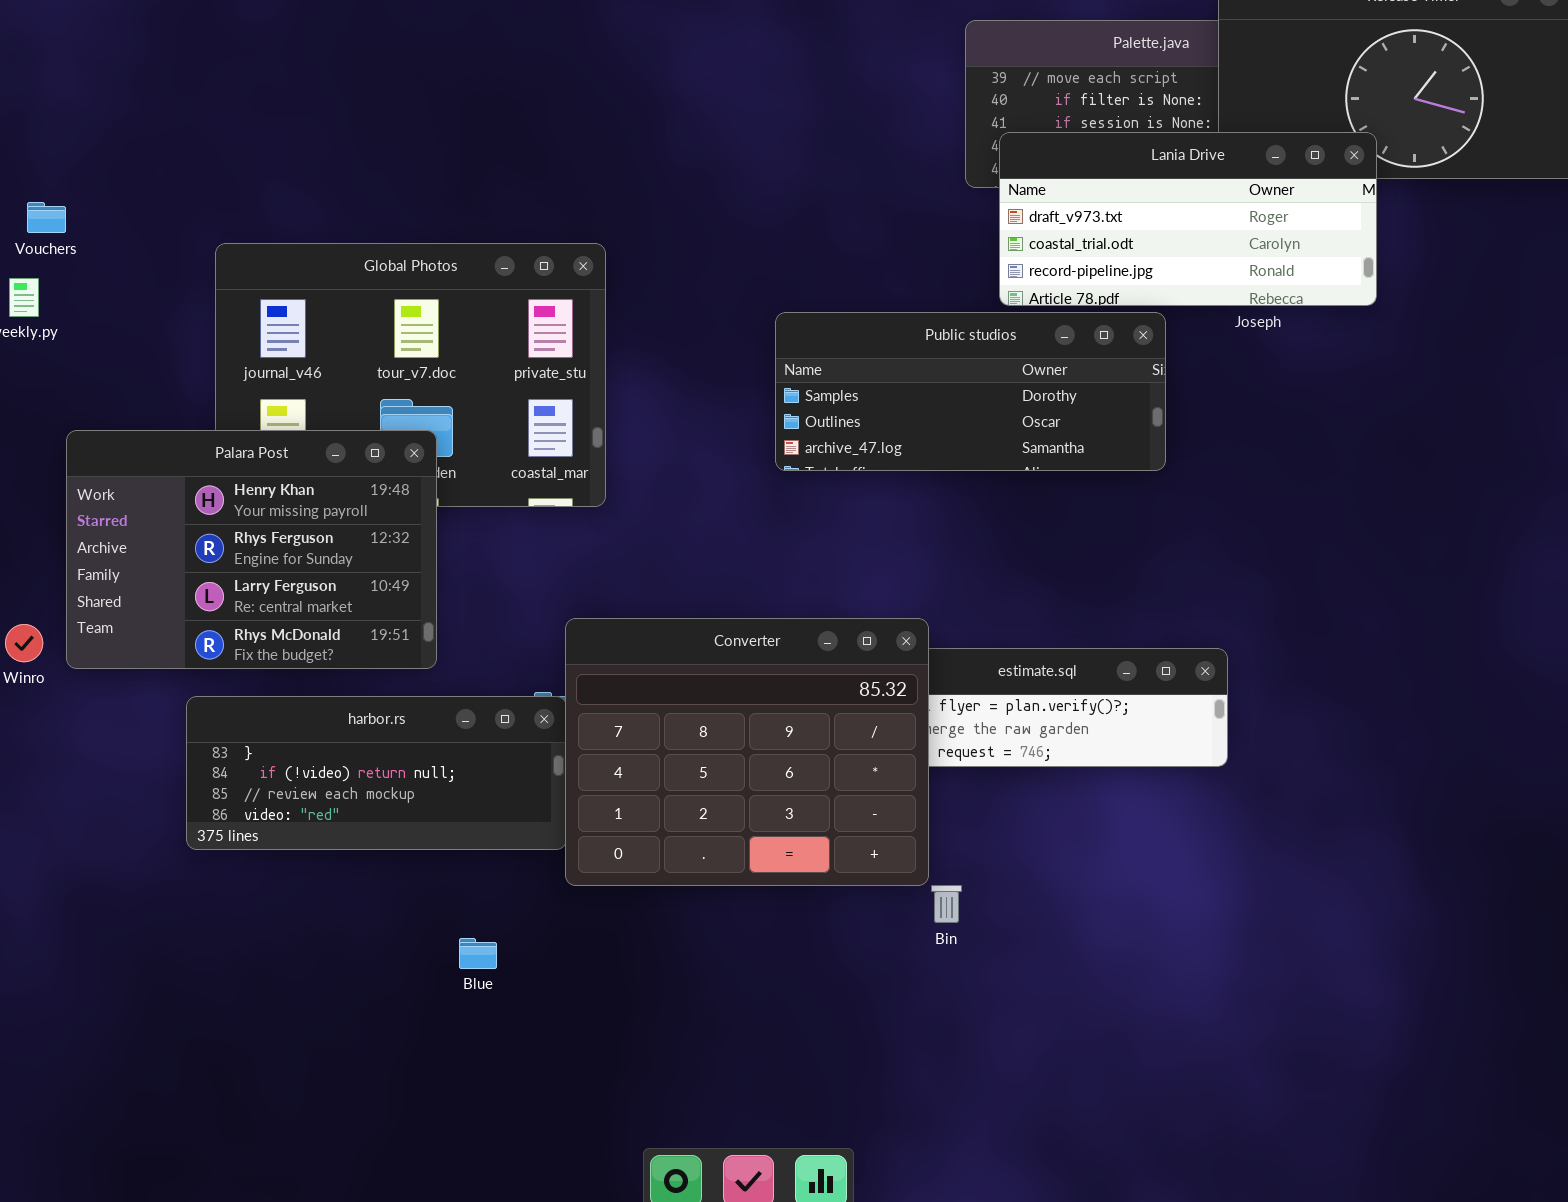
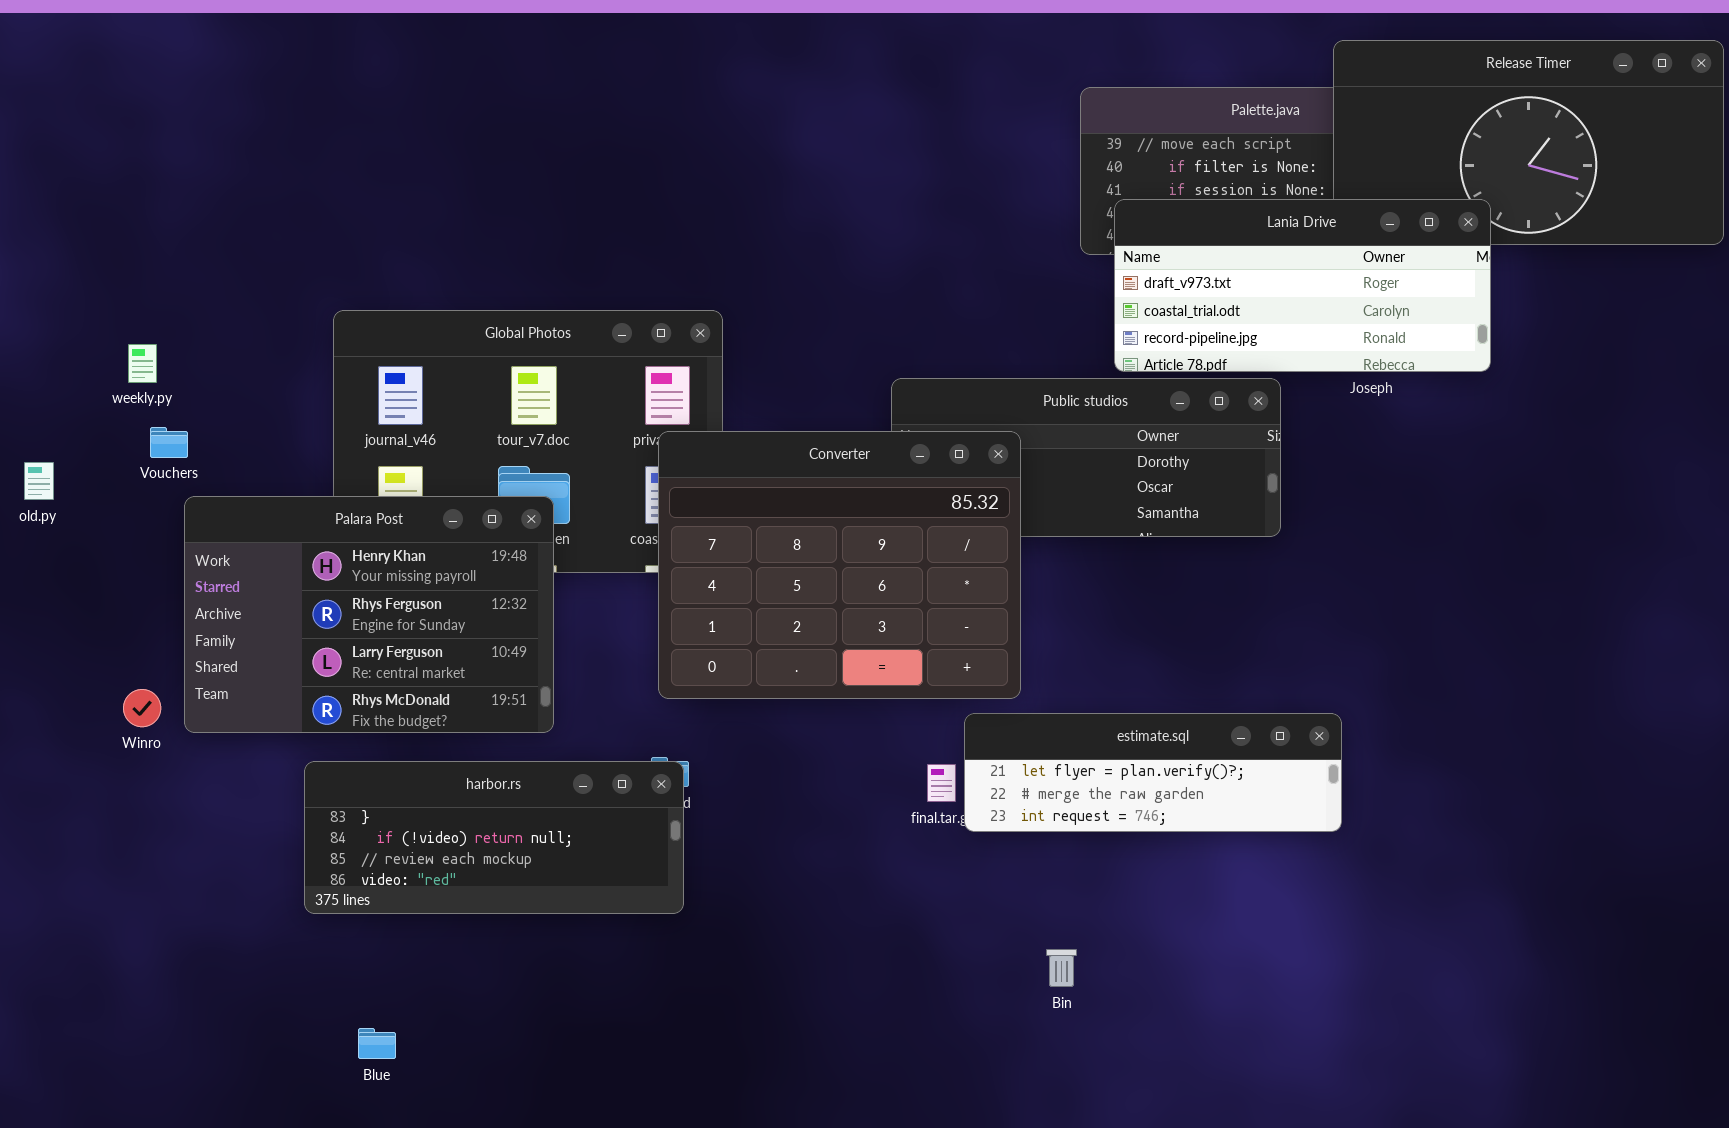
Vouchers: [27,202,66,233] -> [150,427,188,458], moved
Converter: [565,618,929,886] -> [658,431,1021,699], moved
Blue: [459,938,497,969] -> [358,1028,396,1059], moved

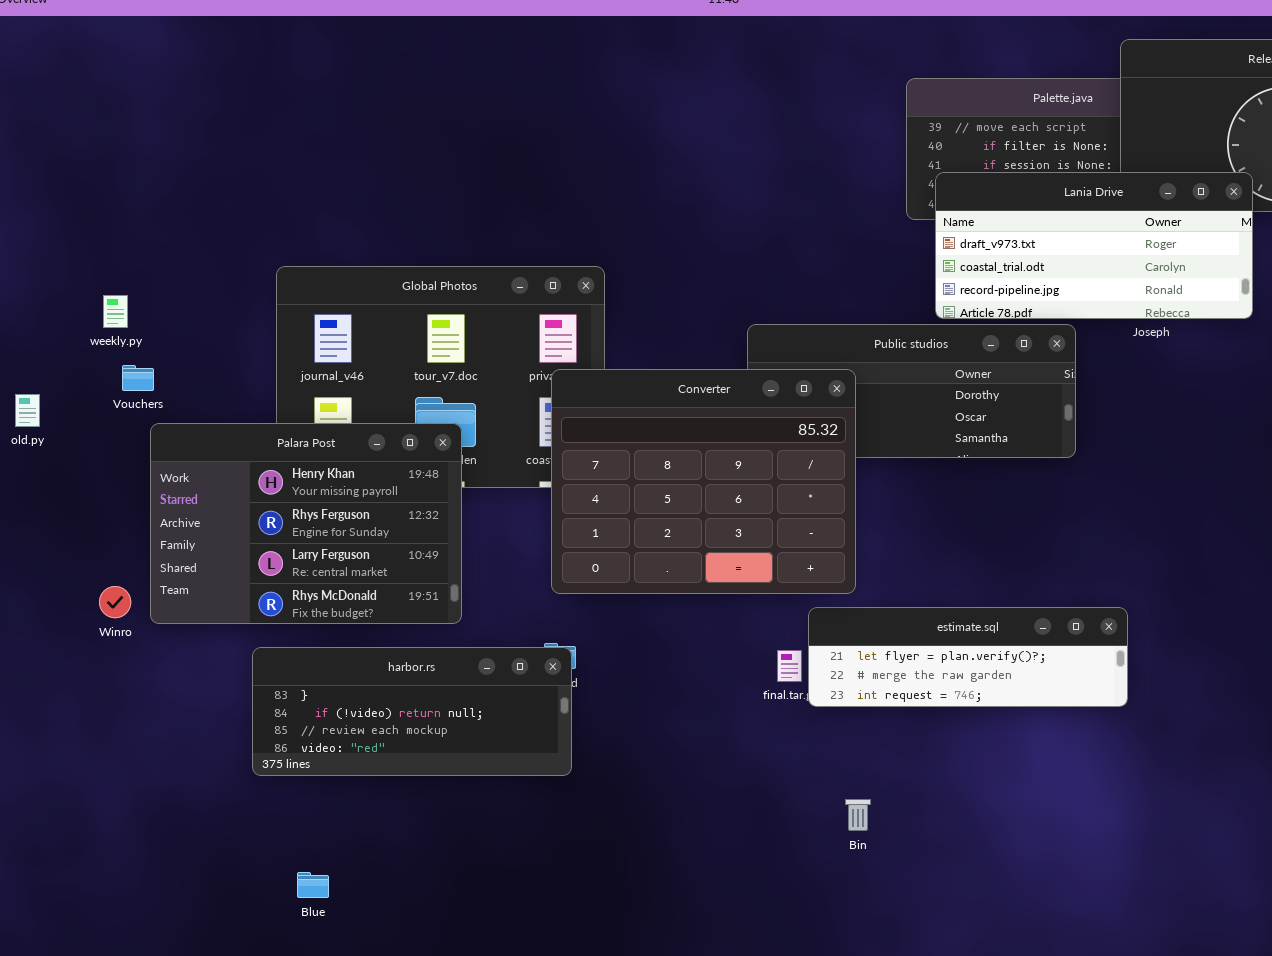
Bin: [1046,949,1077,987] -> [845,799,871,831], moved

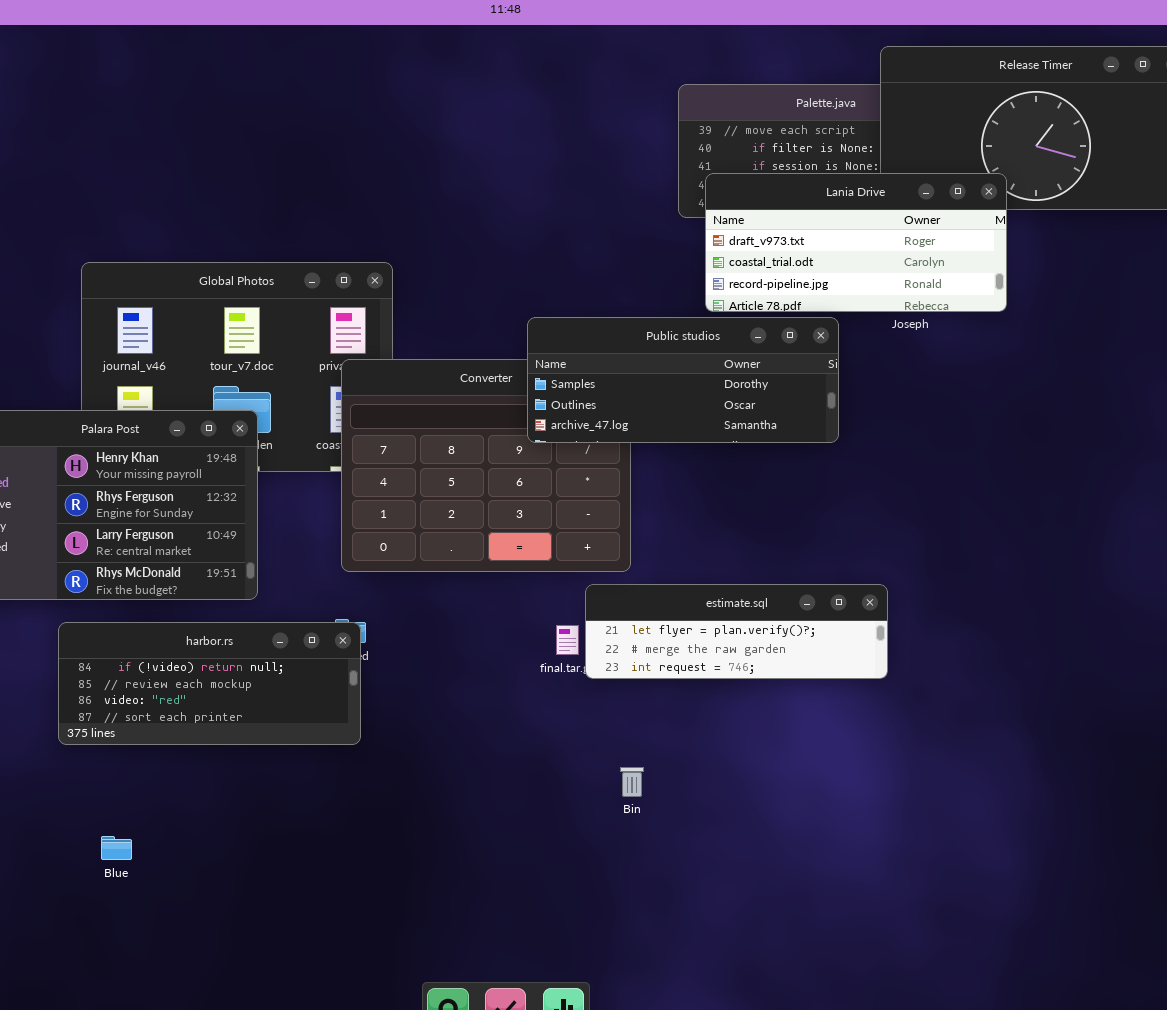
Public studios: [747,324,1076,458] -> [527,317,839,443], raised
harbor.rs: [252,647,572,776] -> [58,622,361,745], scrolled down 1 row

